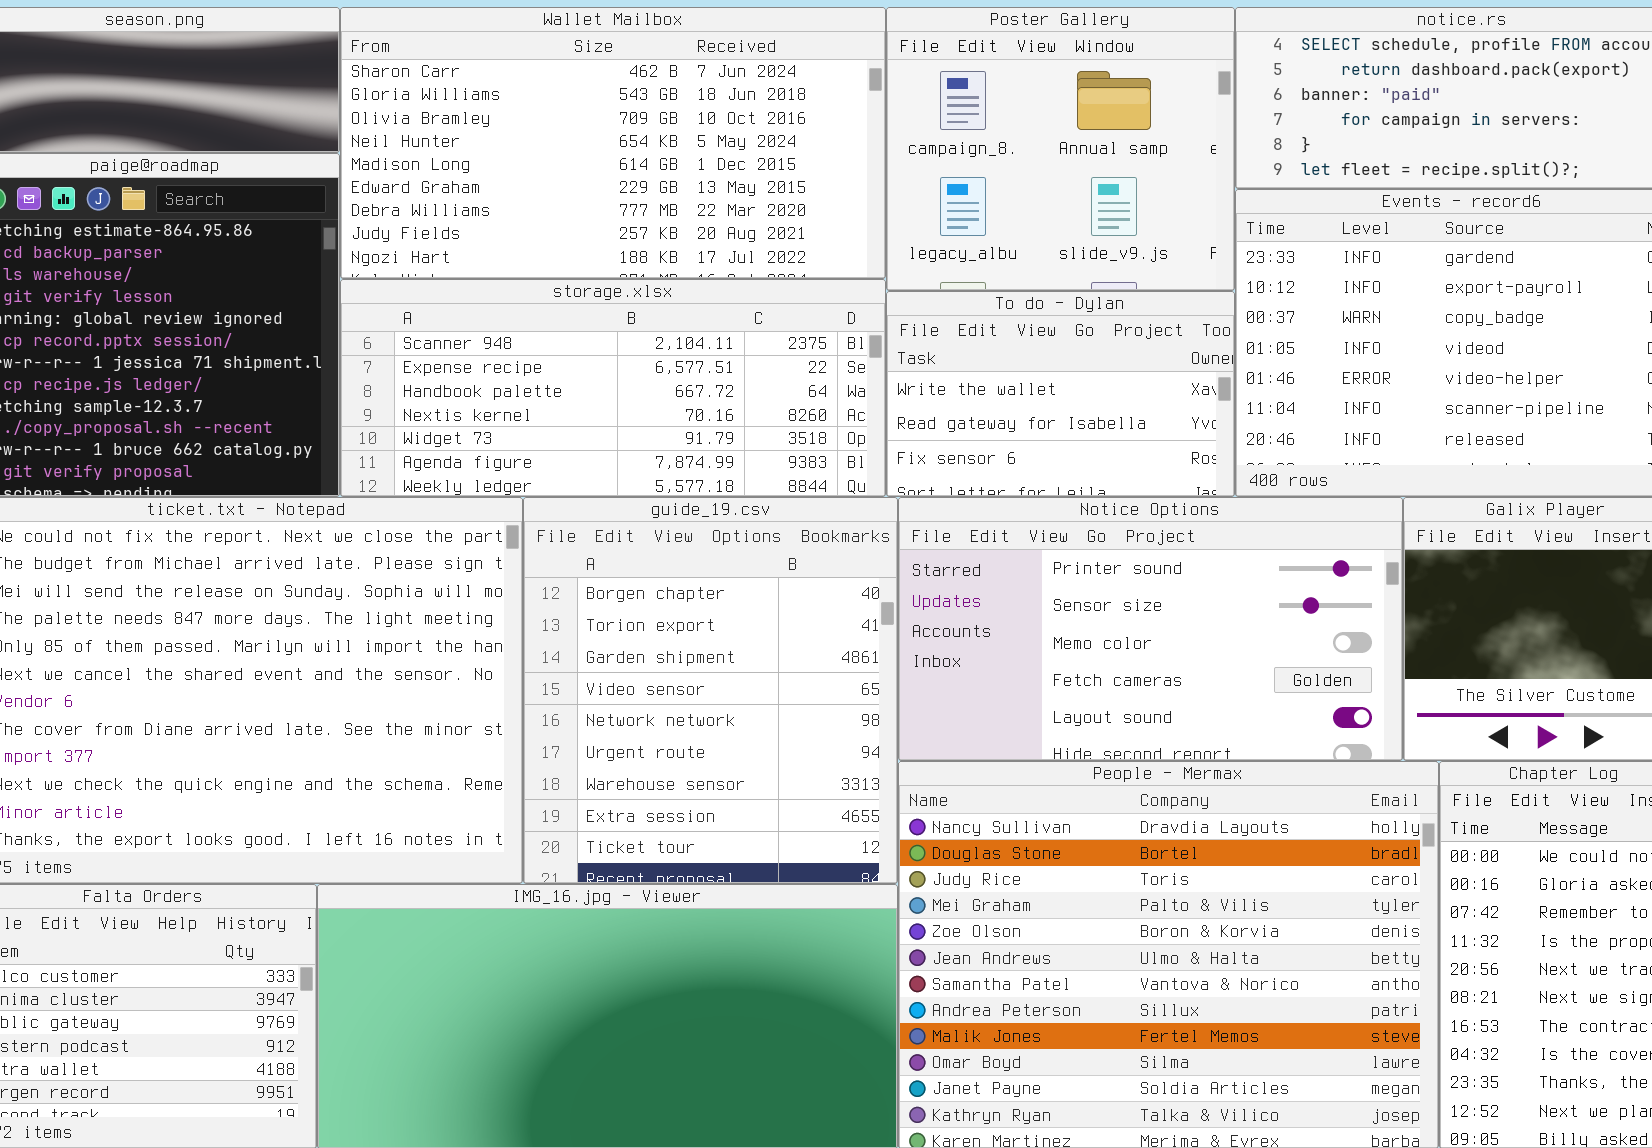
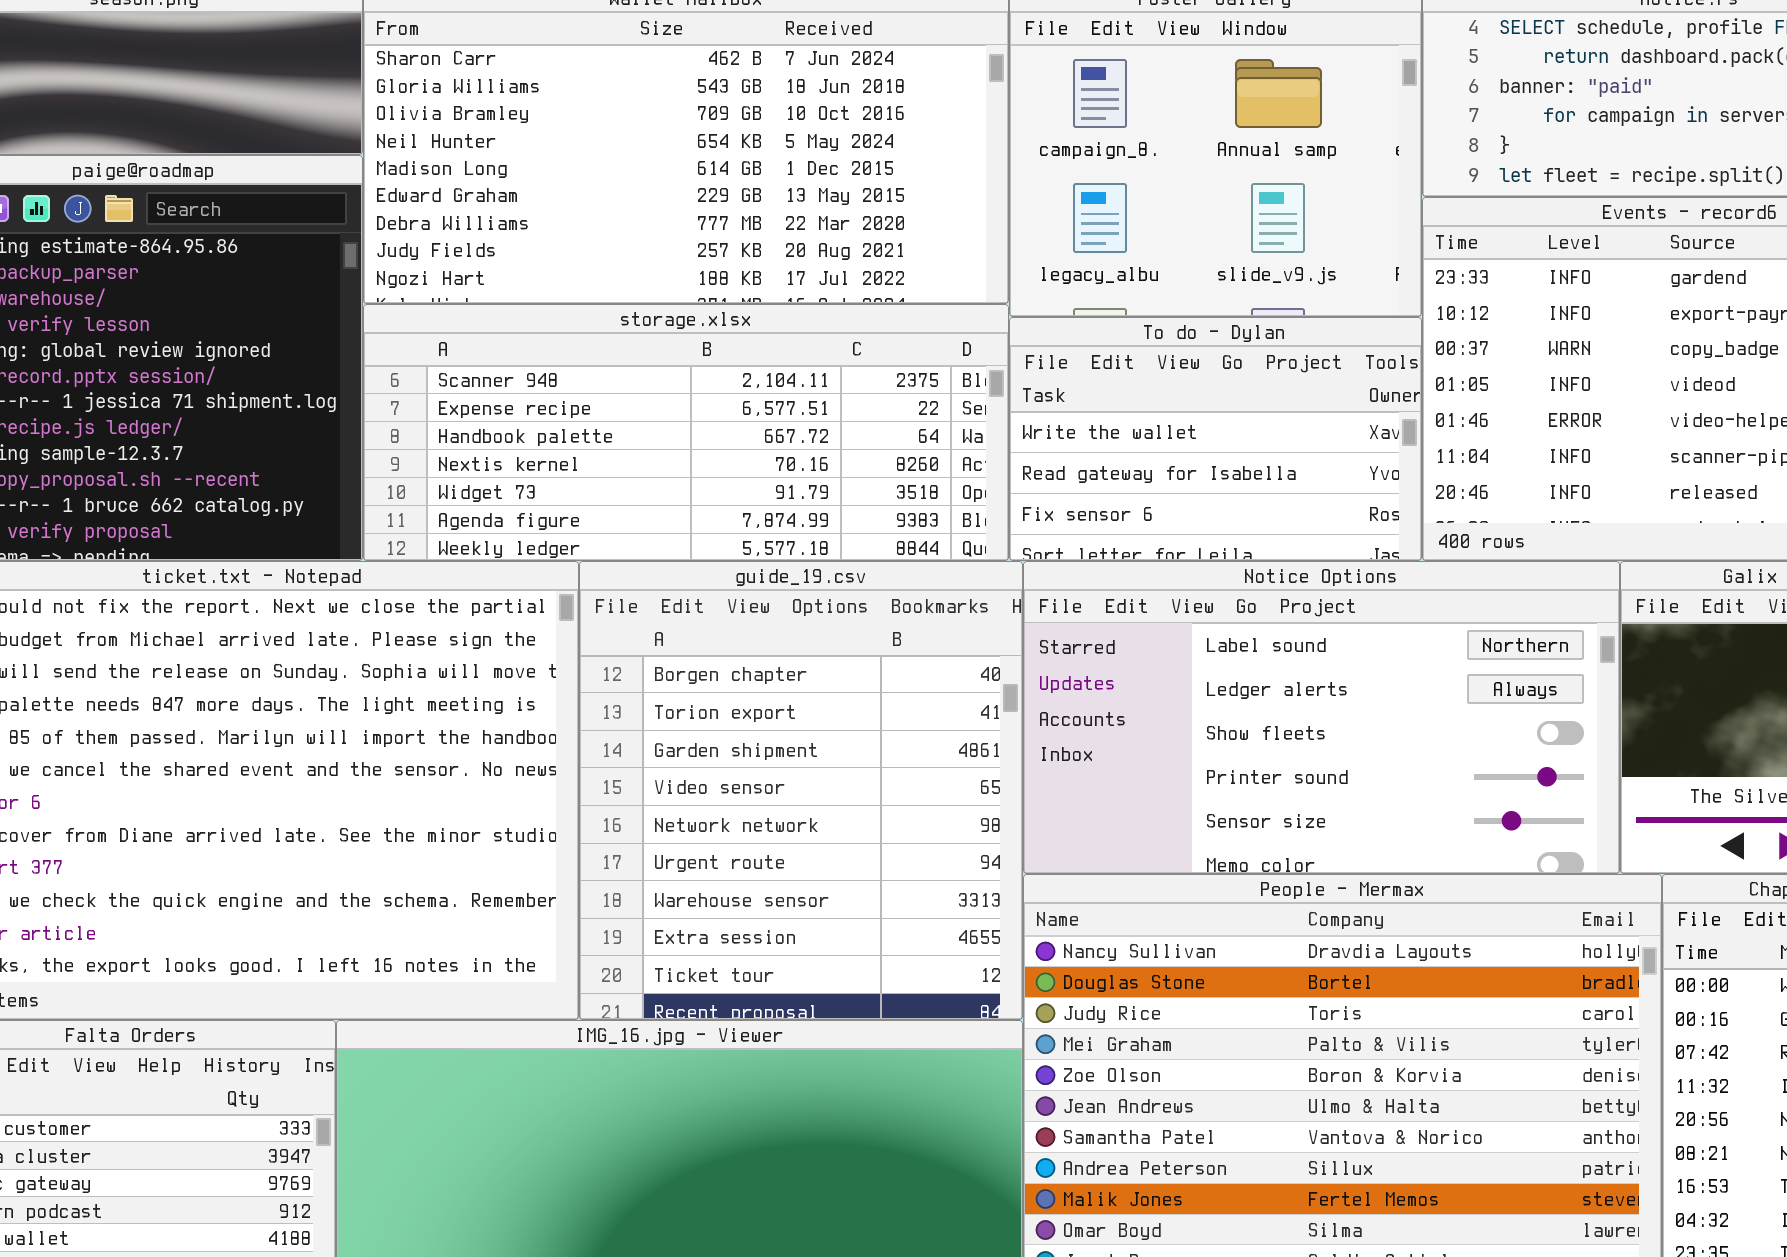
Notice Options: [898,497,1403,761] -> [1023,561,1620,874], scrolled up 3 rows

